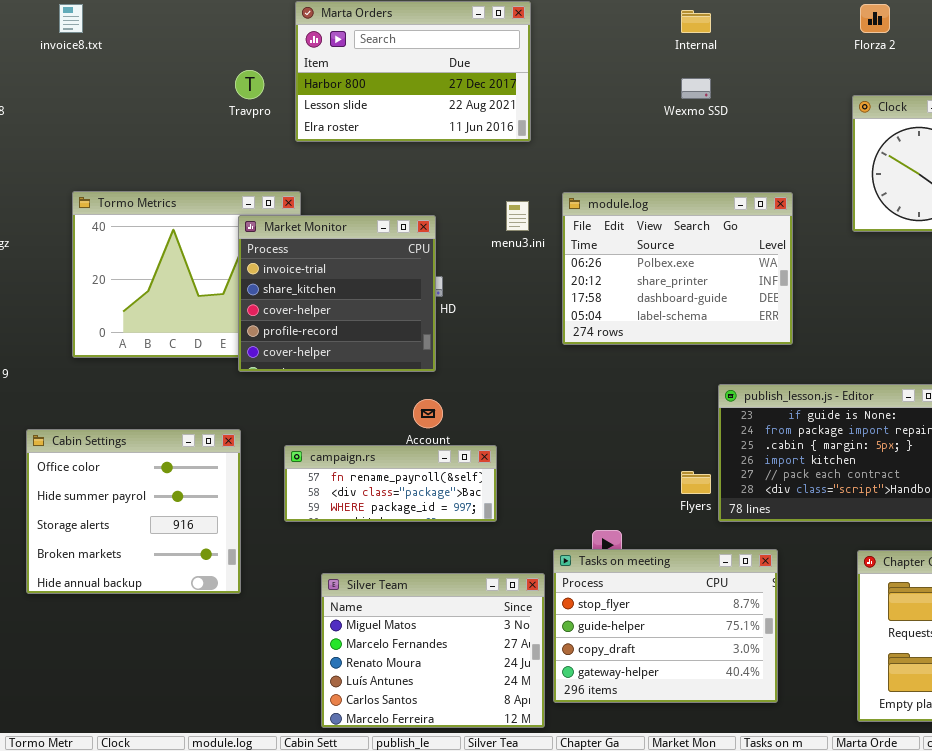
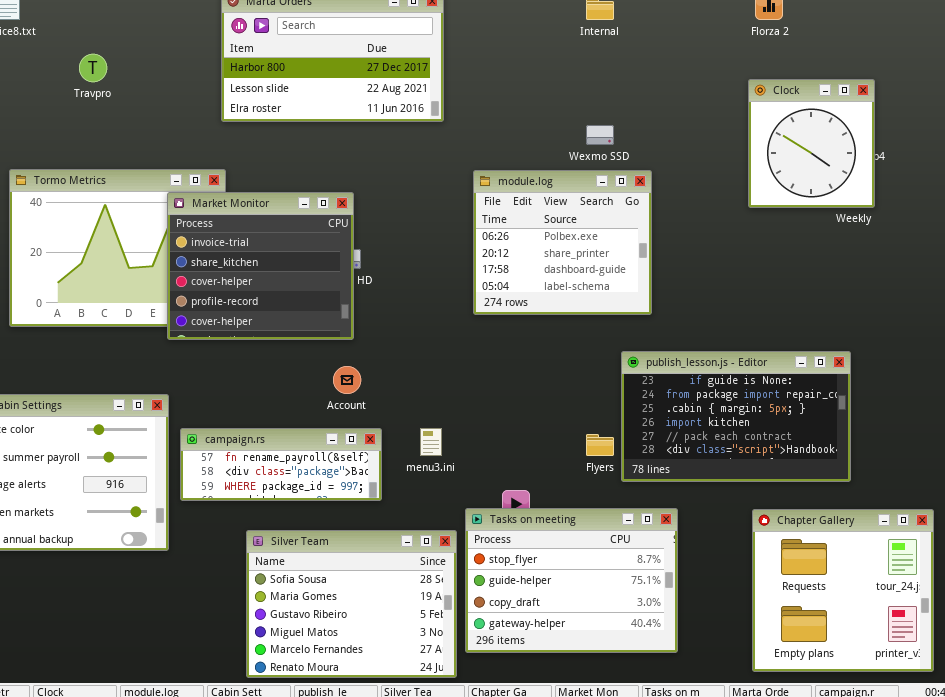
Travpro: [235,70,264,99] -> [79,54,107,82], moved
Wexmo SSD: [681,78,711,99] -> [586,125,614,145], moved
module.log: [562,192,793,345] -> [473,170,652,315], resized
menu3.ini: [506,201,529,231] -> [420,428,442,456], moved
campaign.rs: [284,445,497,522] -> [180,428,382,501], moved
Silver Team: [321,573,545,728] -> [246,530,457,678], scrolled up 3 rows

